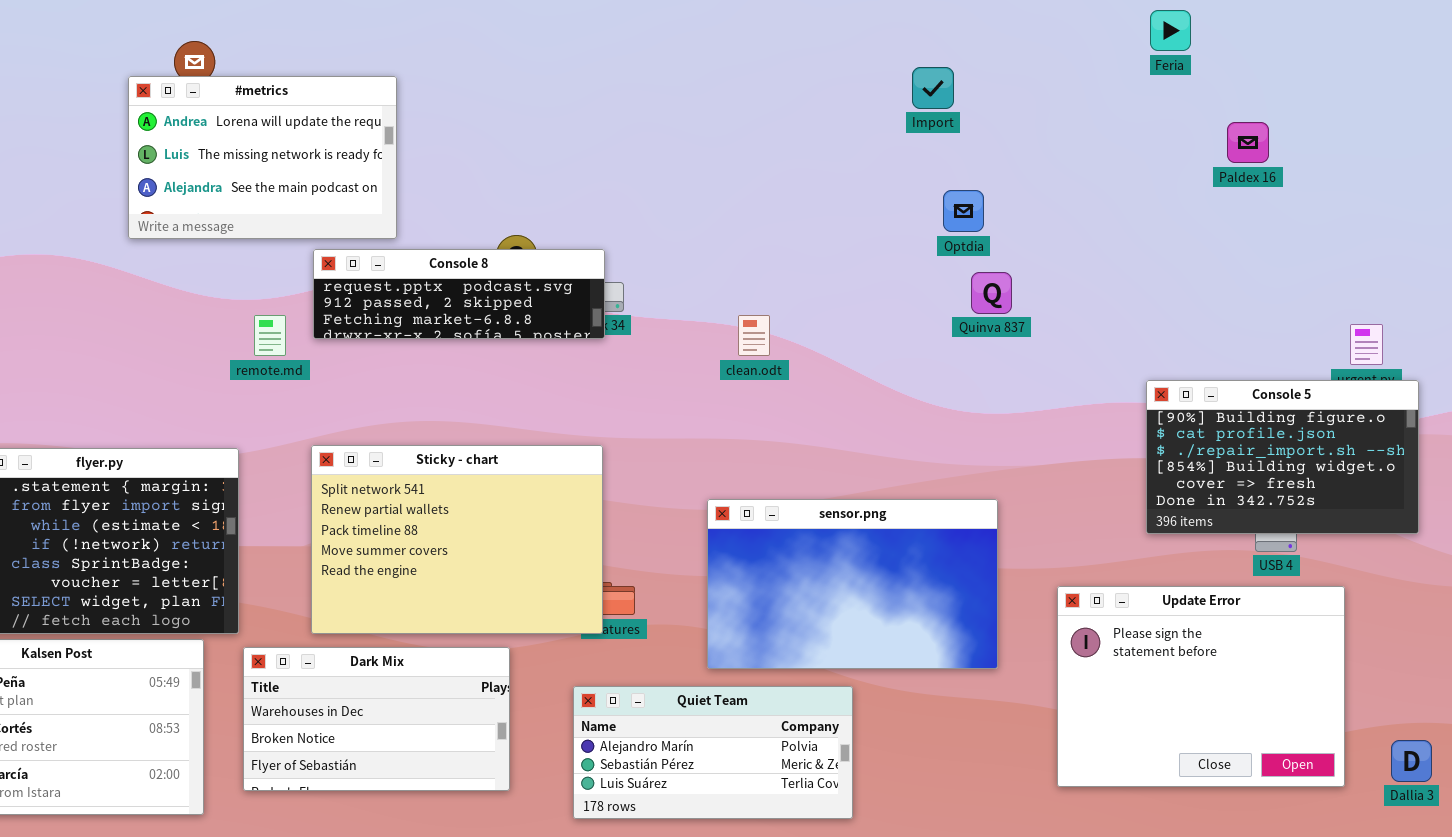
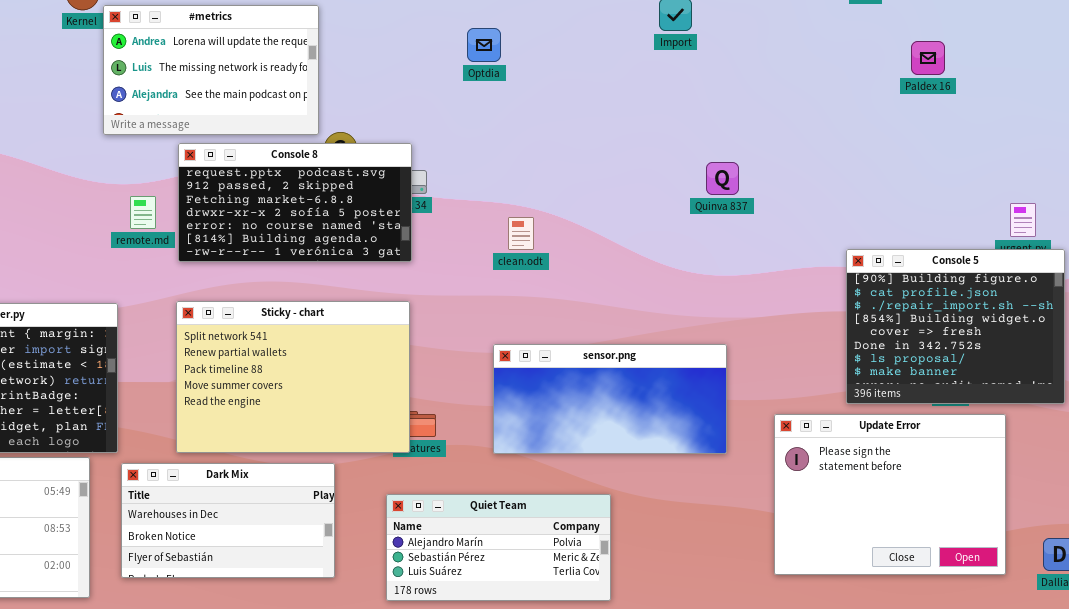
#metrics: [128,76,397,239] -> [103,5,319,135], moved
Optdia: [943,190,984,232] -> [467,28,501,62], moved
Console 8: [313,249,605,339] -> [178,143,412,262], resized
clean.odt: [738,315,770,356] -> [508,217,534,250], moved
Console 5: [1146,380,1419,534] -> [846,249,1065,404], resized
sensor.png: [707,499,998,669] -> [493,344,727,454], resized

